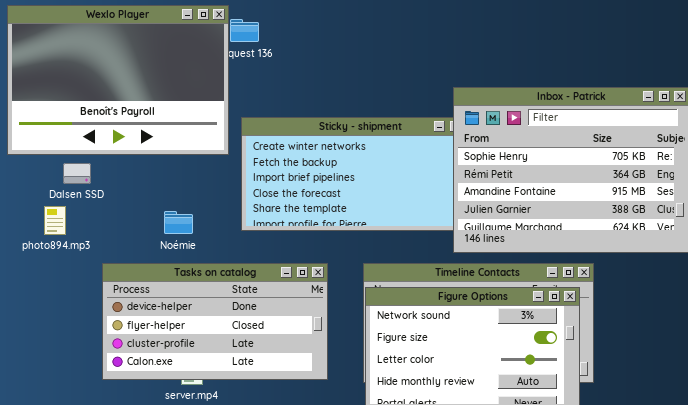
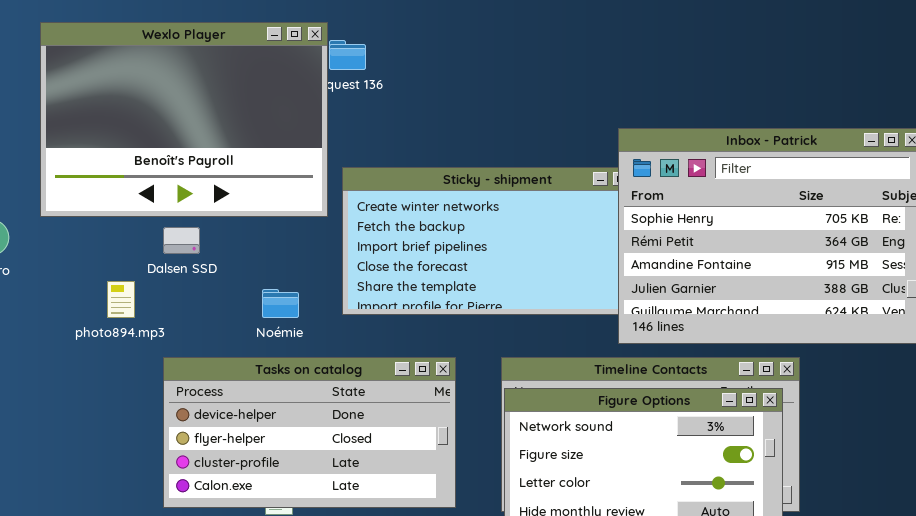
Dalsen SSD: [63,163,91,184] -> [163,227,200,254], moved
photo894.mp3: [44,206,66,235] -> [107,281,135,318], moved
Noémie: [164,211,193,234] -> [262,289,299,318], moved

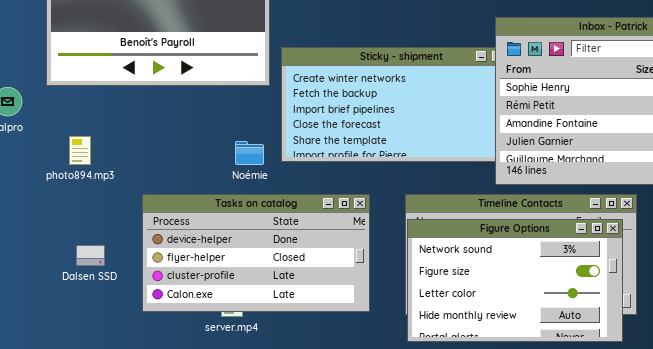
Dalsen SSD: [163,227,200,254] -> [76,245,105,266], moved
photo894.mp3: [107,281,135,318] -> [69,136,91,165], moved
Noémie: [262,289,299,318] -> [235,141,264,165], moved

